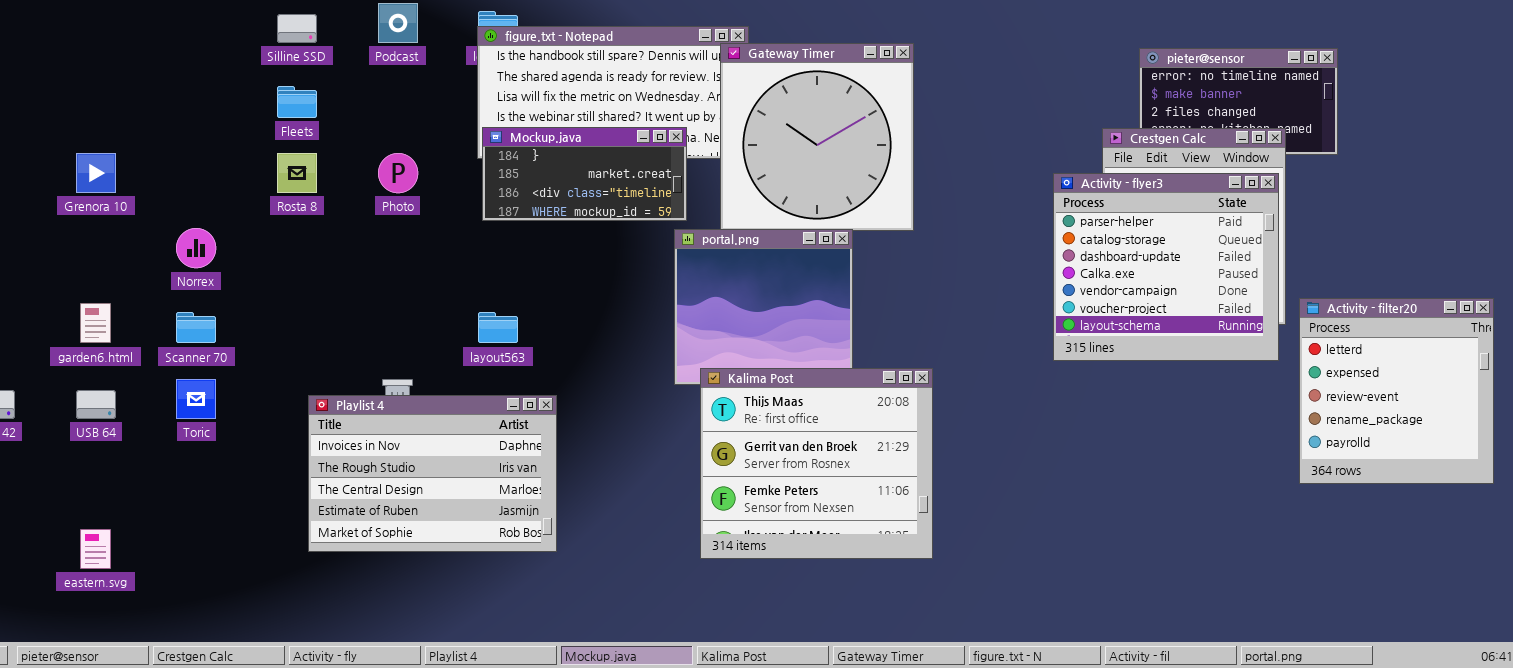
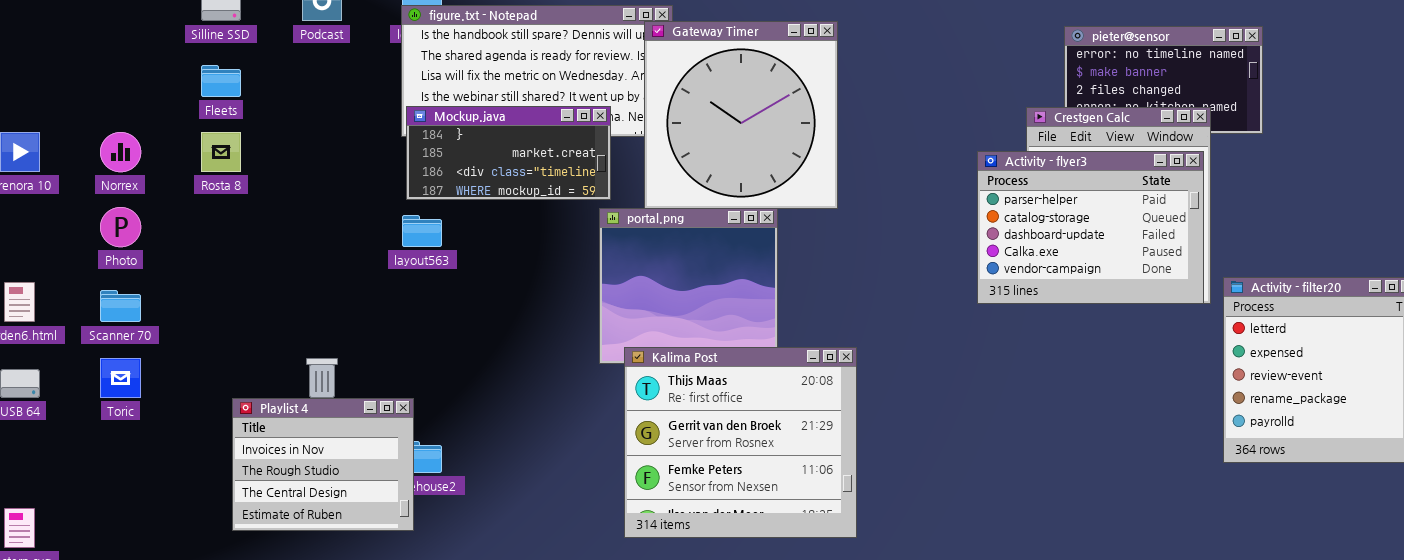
Photo: [378,153,418,193] -> [100,207,141,247], moved
Activity - flyer3: [1053,173,1279,361] -> [977,151,1204,304], resized
Norrex: [176,228,216,268] -> [100,132,141,172], moved
layout563: [478,312,518,343] -> [402,215,442,247], moved
Playlist 4: [308,395,557,552] -> [232,398,414,531], resized

